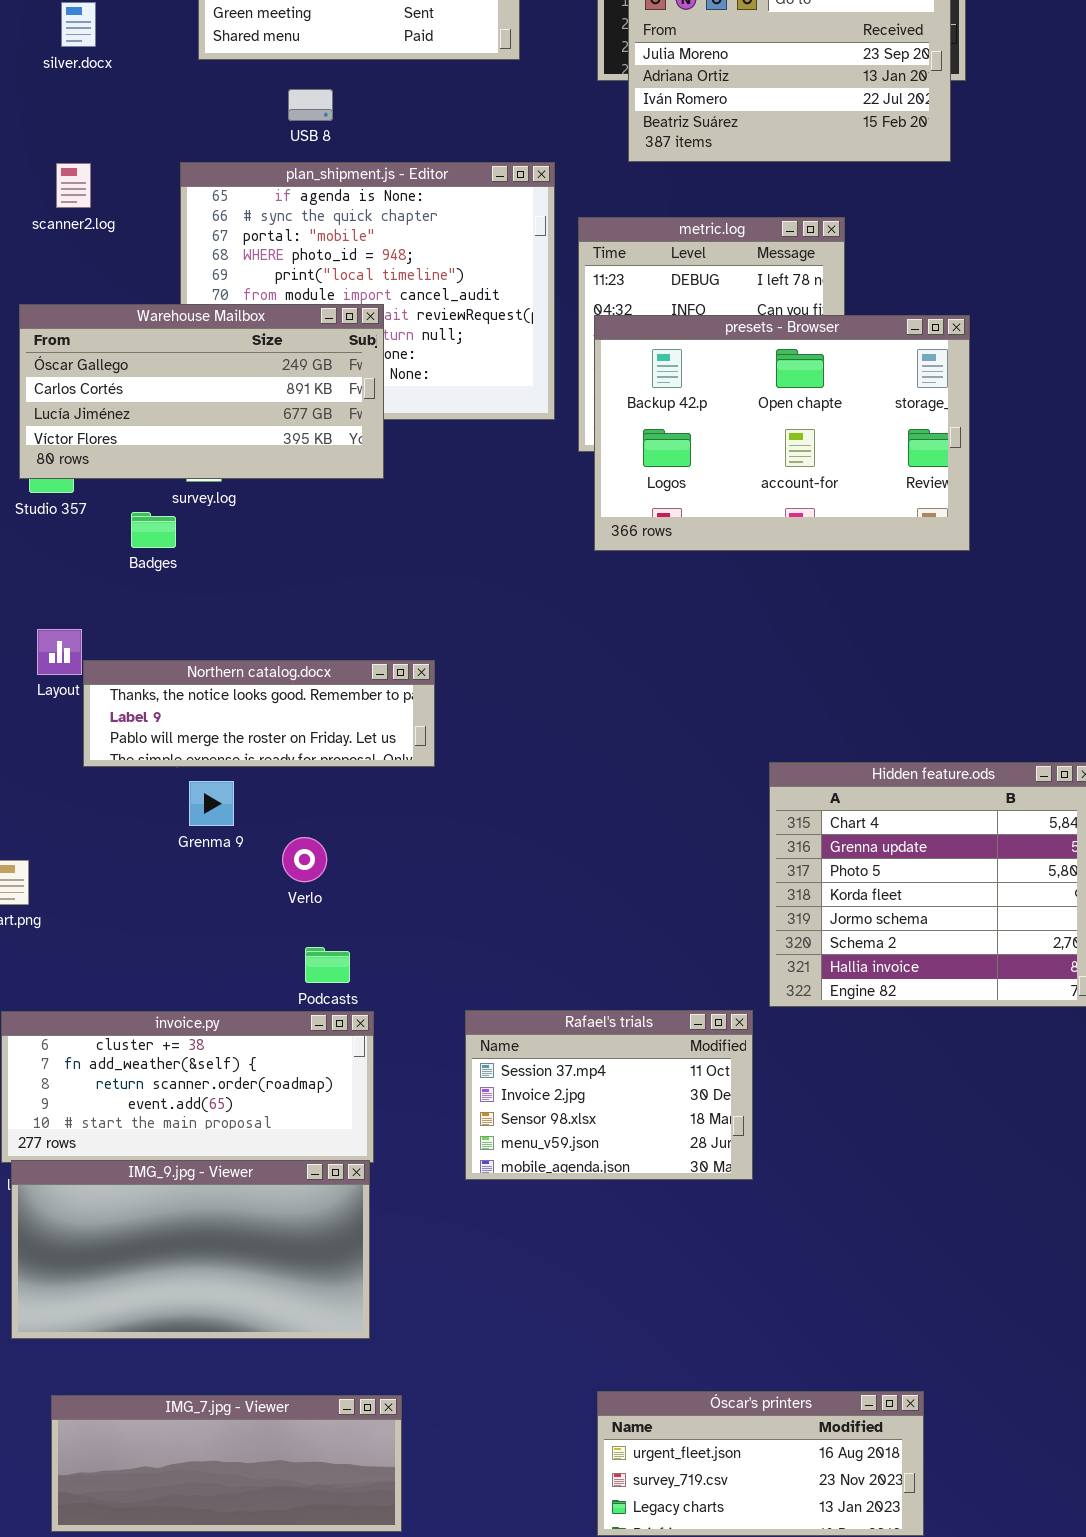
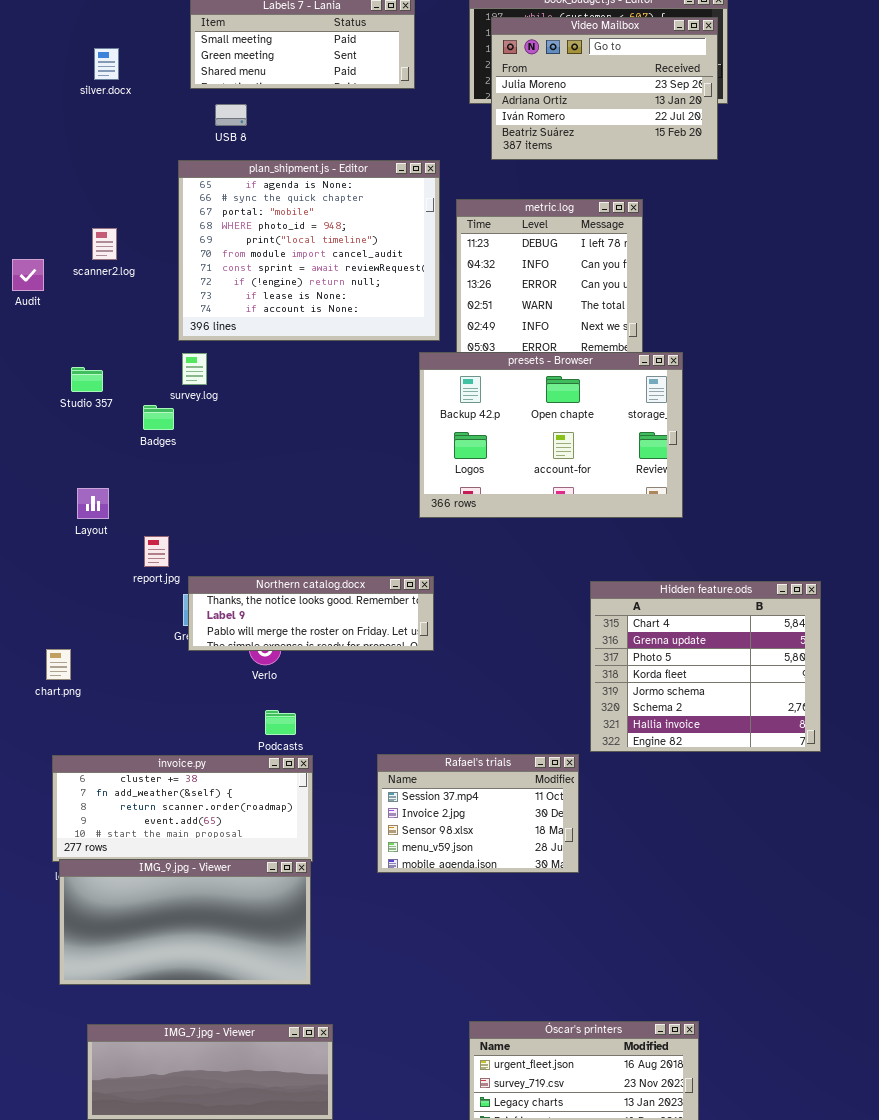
USB 8: [288,89,333,121] -> [215,104,247,126], moved
scanner2.log: [56,163,91,208] -> [92,228,117,260], moved
Warehouse Mailbox: [19,304,384,479] -> none, closed
presets - Browser: [594,315,970,551] -> [419,352,683,518], moved
Northern catalog.docx: [83,660,435,767] -> [188,576,434,651], moved

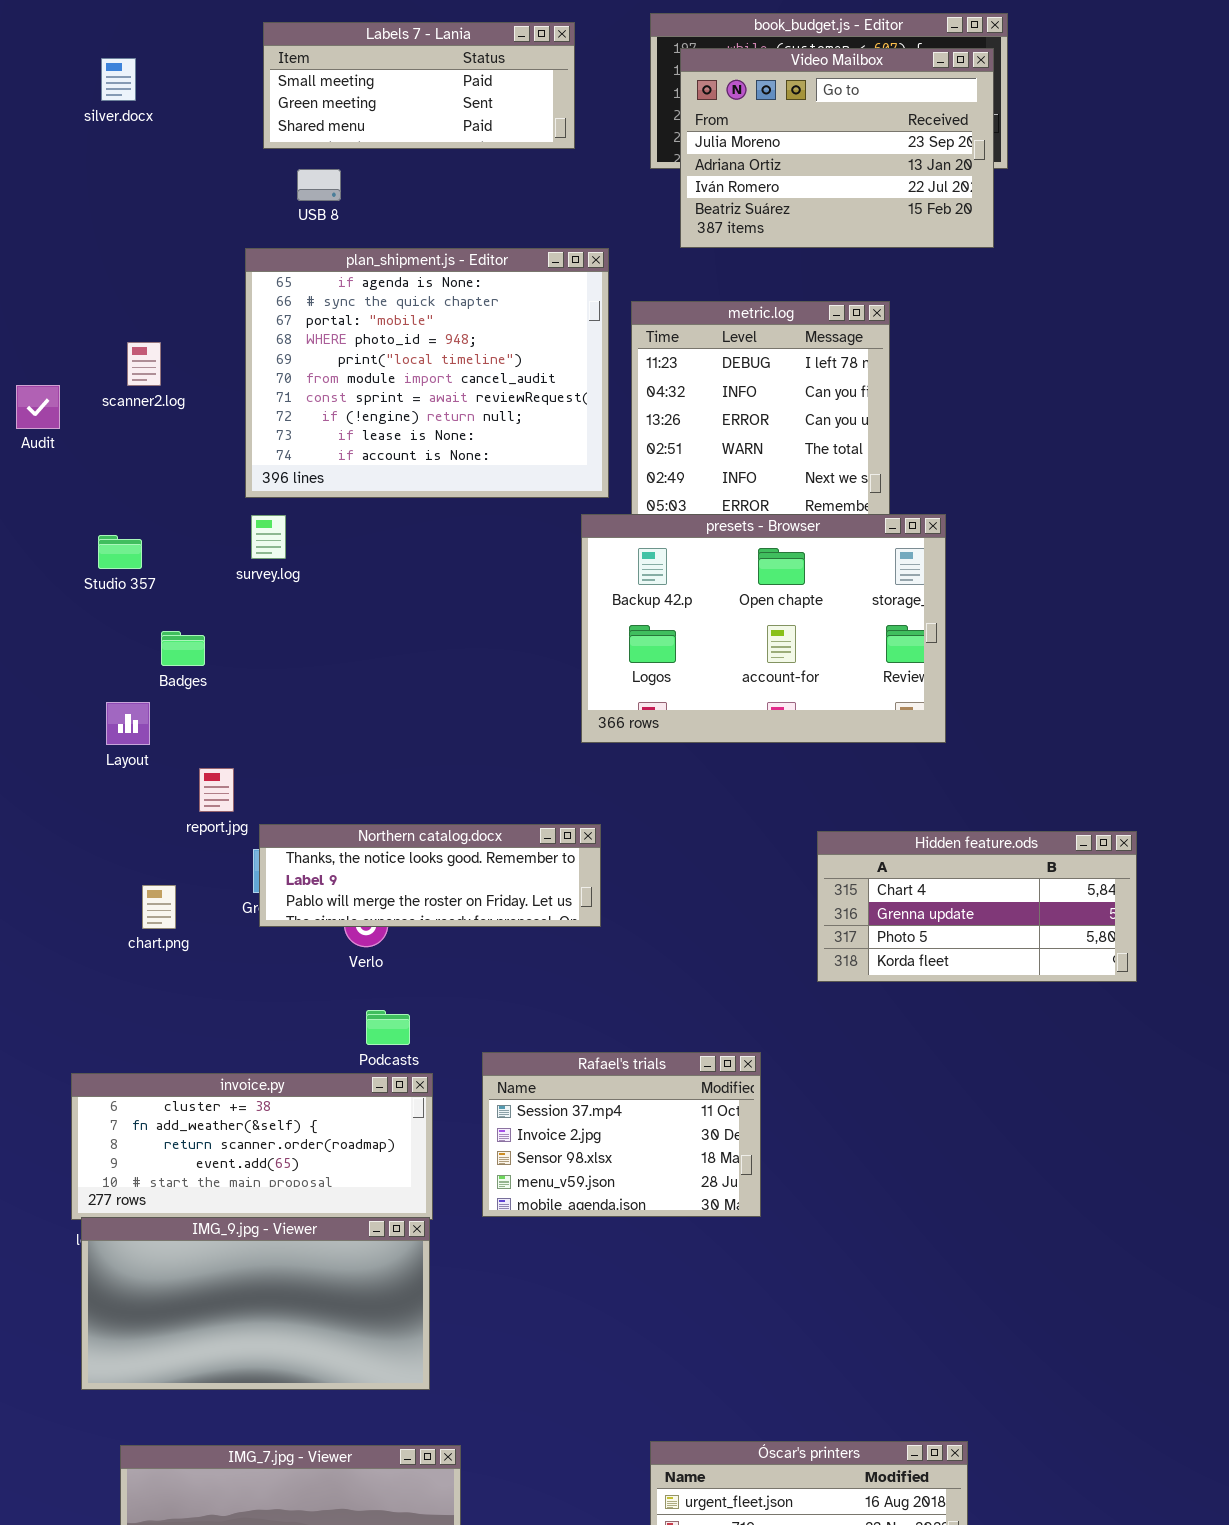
silver.docx: [94,48,119,80] -> [101,58,136,101], moved
Badges: [143,405,174,430] -> [161,631,205,666], moved
Hidden feature.ods: [590,581,821,752] -> [817,831,1137,982], resized
chart.png: [46,649,71,680] -> [142,885,176,929], moved
Rafael's trials: [377,754,579,873] -> [482,1052,761,1217], moved

